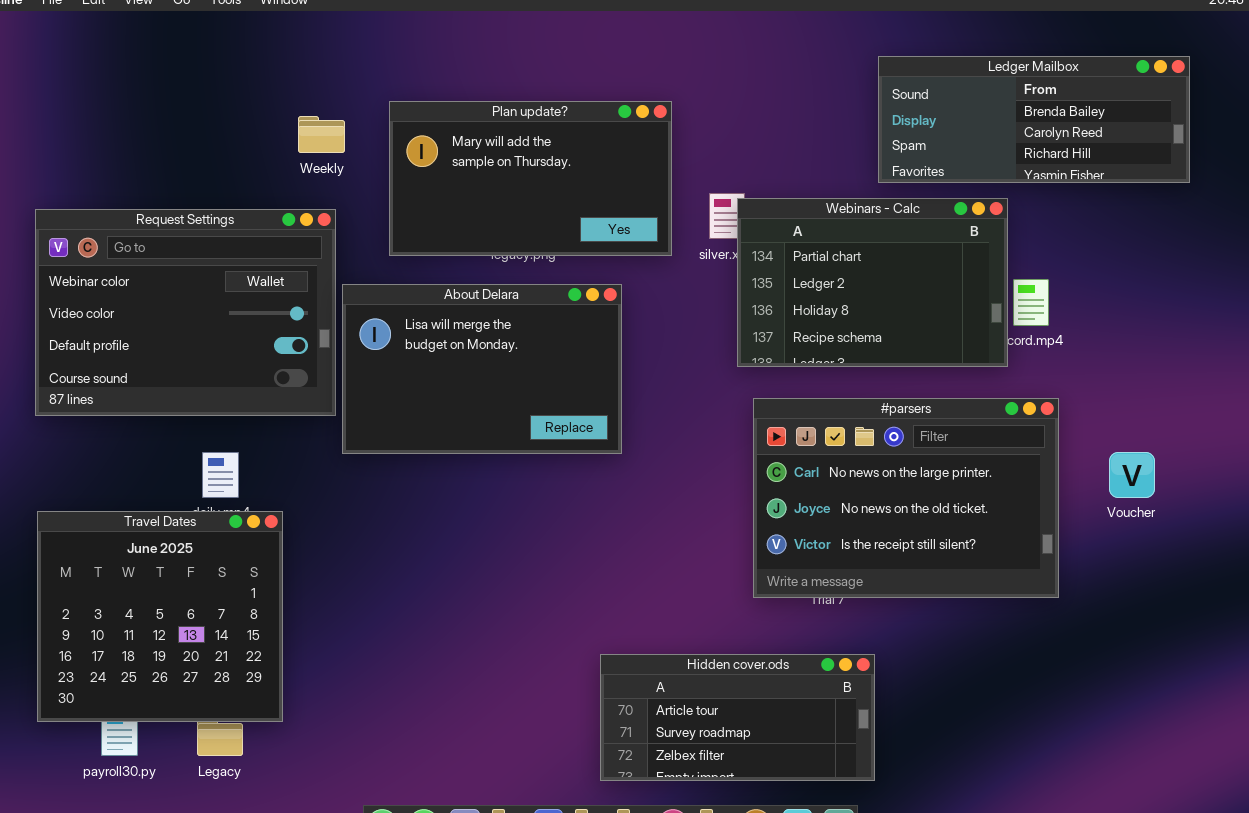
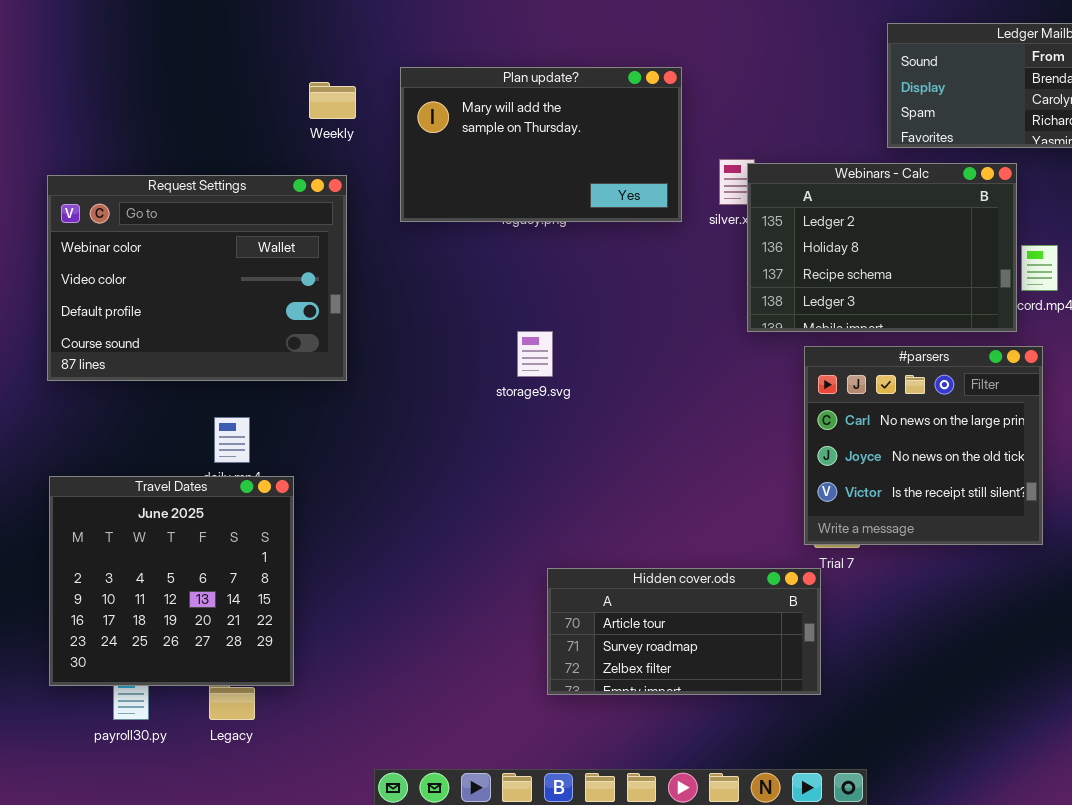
Webinars - Calc: [737,198,1008,367] -> [747,163,1017,332], scrolled down 1 row
About Delara: [342,284,622,454] -> none, closed
#parsers: [753,398,1059,598] -> [804,346,1043,545], moved, resized
Hidden cover.ods: [600,654,875,781] -> [547,568,821,695], moved

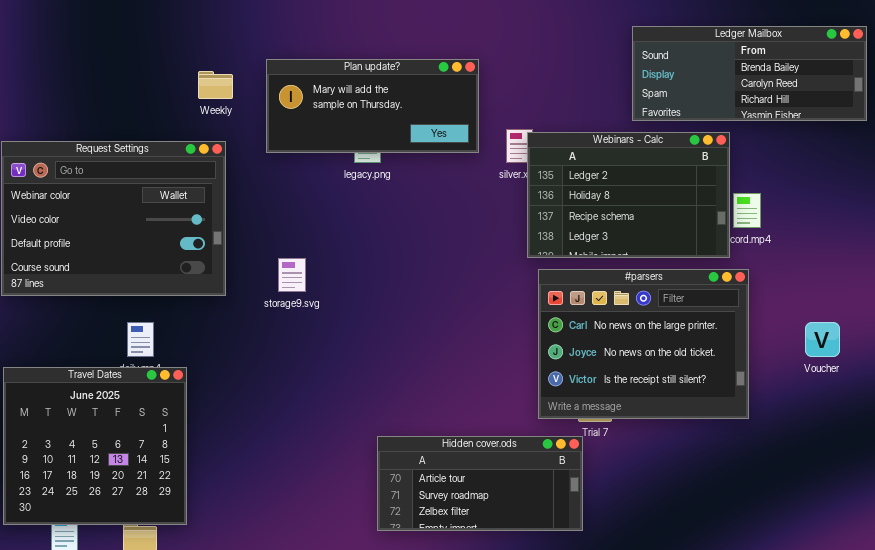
Plan update?: [400,67,682,222] -> [266,59,479,153], resized
storage9.svg: [517,331,553,377] -> [278,258,306,292], moved
#parsers: [804,346,1043,545] -> [538,269,749,419], resized

